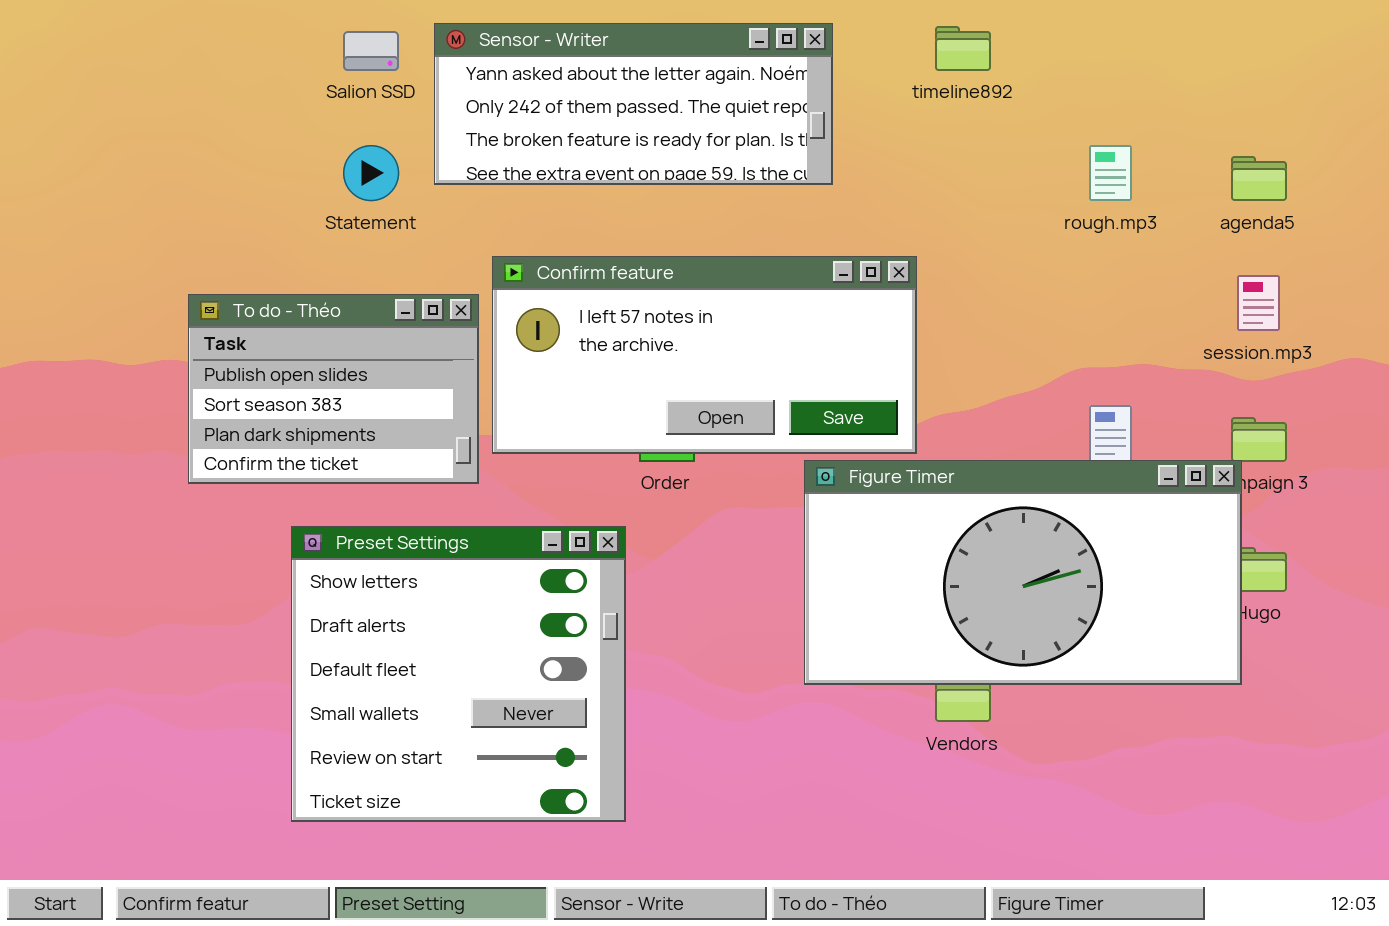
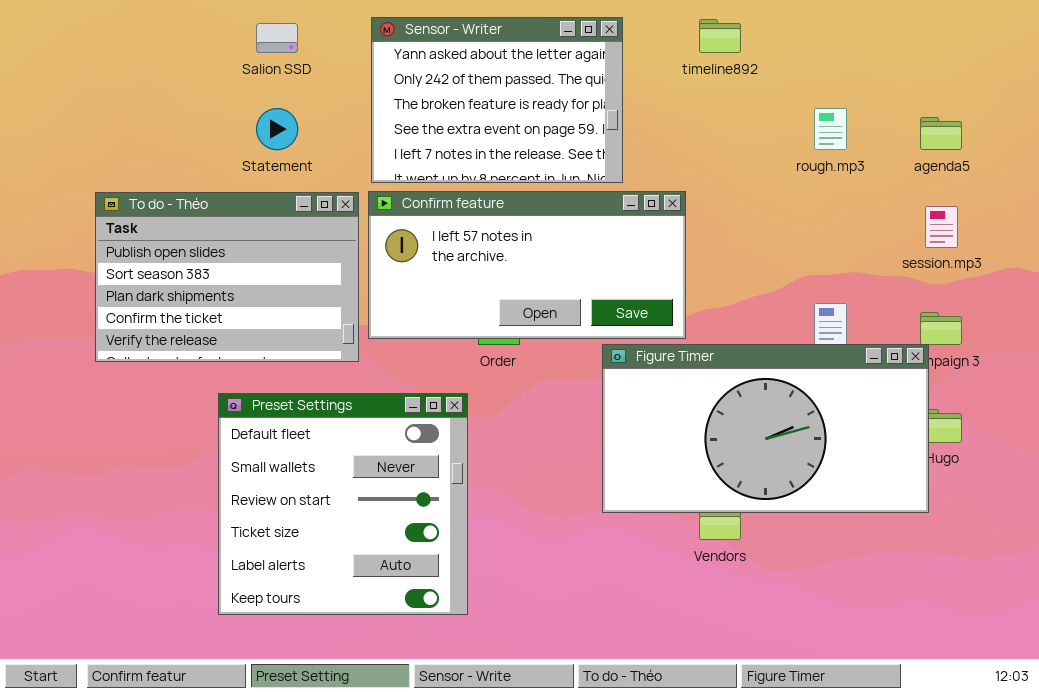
Sensor - Writer: [434,23,833,185] -> [371,17,623,183], resized
To do - Théo: [188,294,479,484] -> [95,192,359,362], resized
Preset Settings: [291,526,626,822] -> [218,393,468,615], scrolled down 2 rows

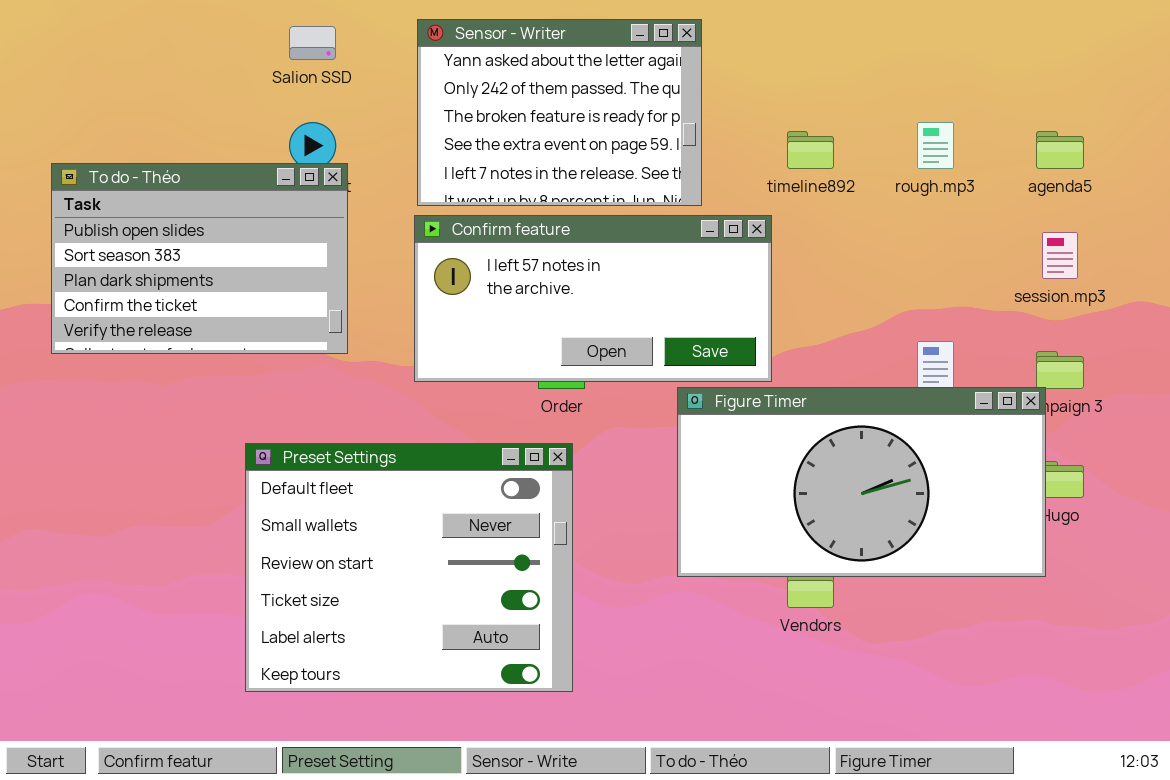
timeline892: [699,19,741,53] -> [787,131,834,169], moved
To do - Théo: [95,192,359,362] -> [51,163,348,354], moved
Preset Settings: [218,393,468,615] -> [245,443,573,692], resized

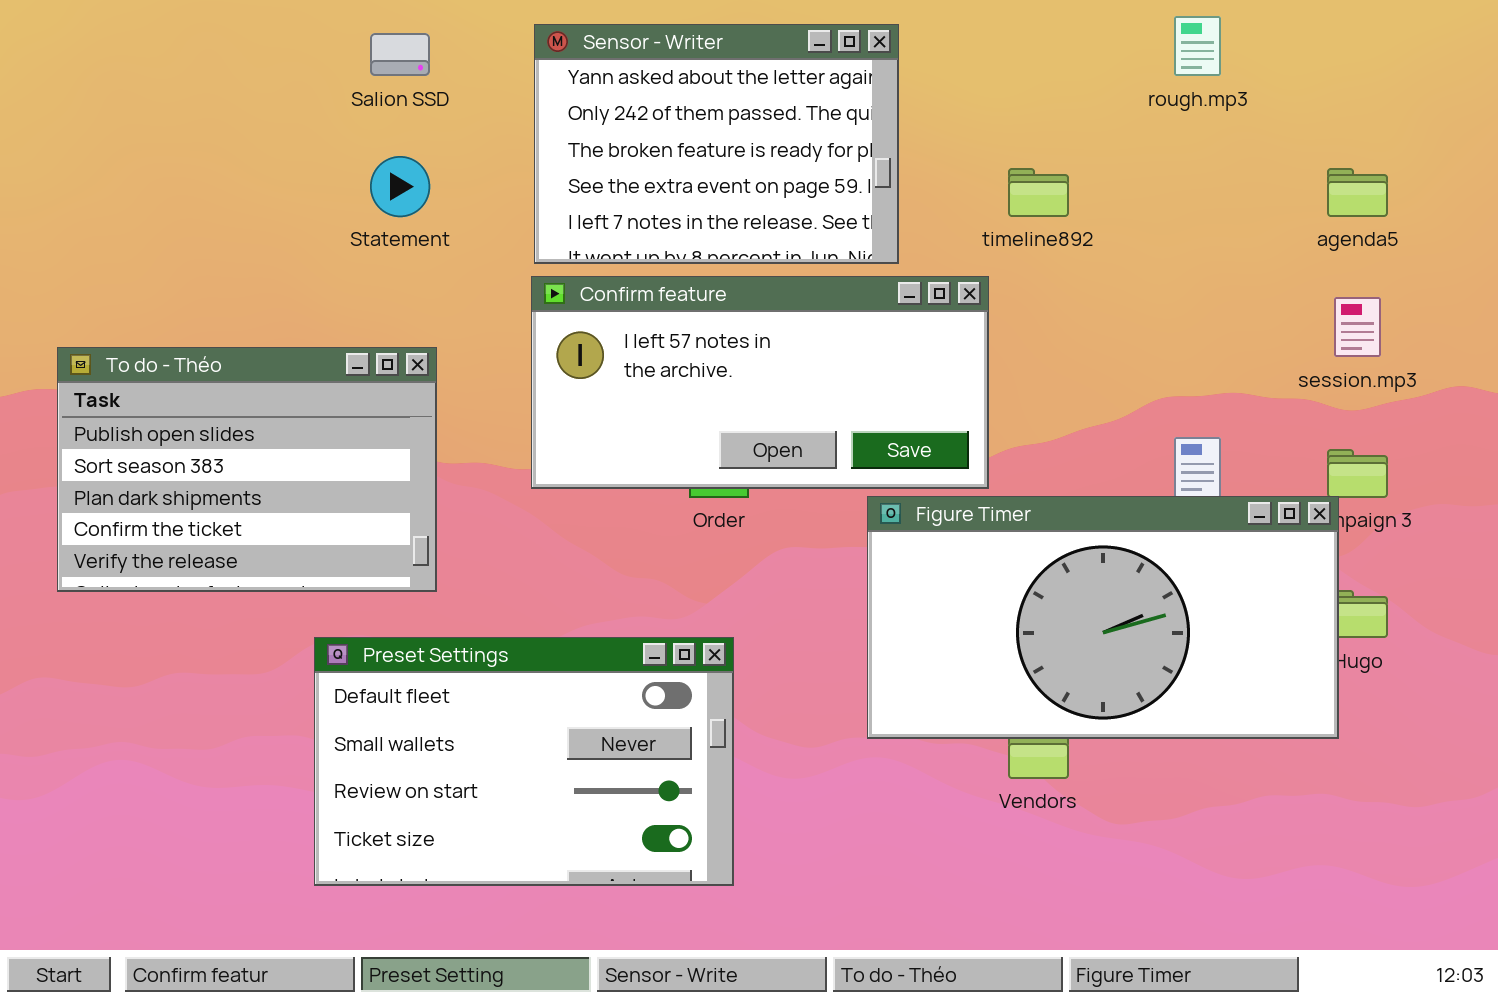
rough.mp3: [917,122,954,169] -> [1174,16,1221,76], moved
To do - Théo: [51,163,348,354] -> [57,347,437,592], moved
Preset Settings: [245,443,573,692] -> [314,637,734,886], resized

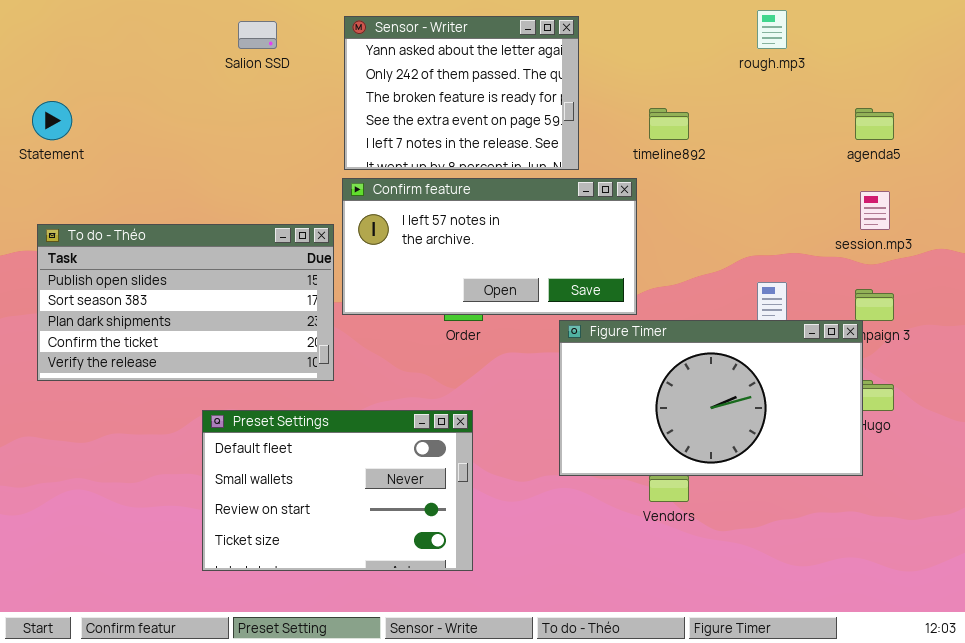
Statement: [370,156,430,217] -> [32,101,72,140], moved
To do - Théo: [57,347,437,592] -> [37,224,334,381], resized

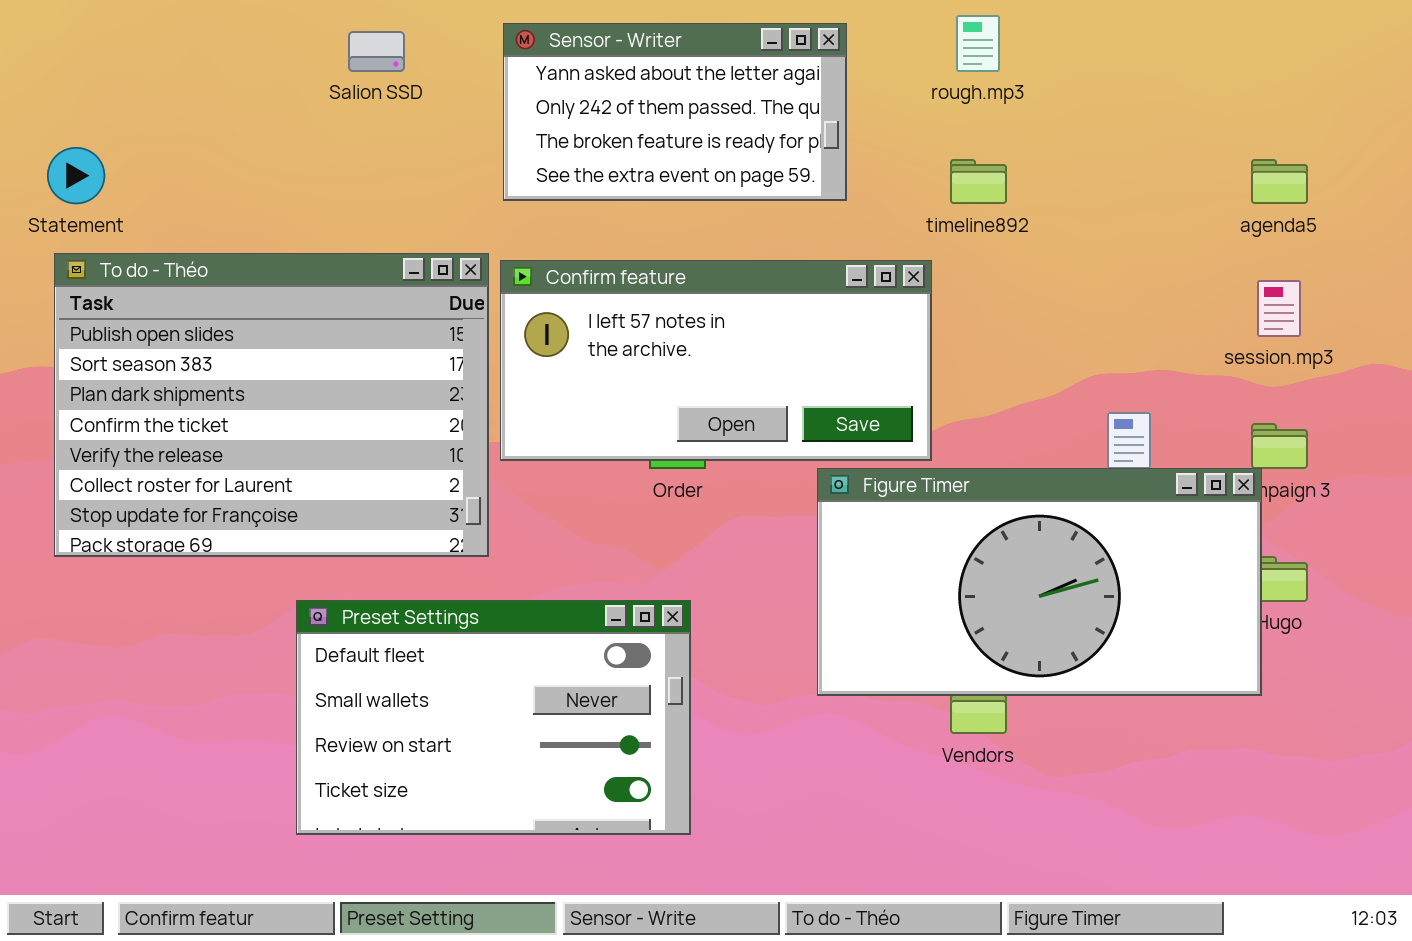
rough.mp3: [757,10,787,49] -> [956,15,1000,72], moved
Sensor - Writer: [344,16,579,170] -> [503,23,847,201], resized
To do - Théo: [37,224,334,381] -> [54,253,489,557], resized

